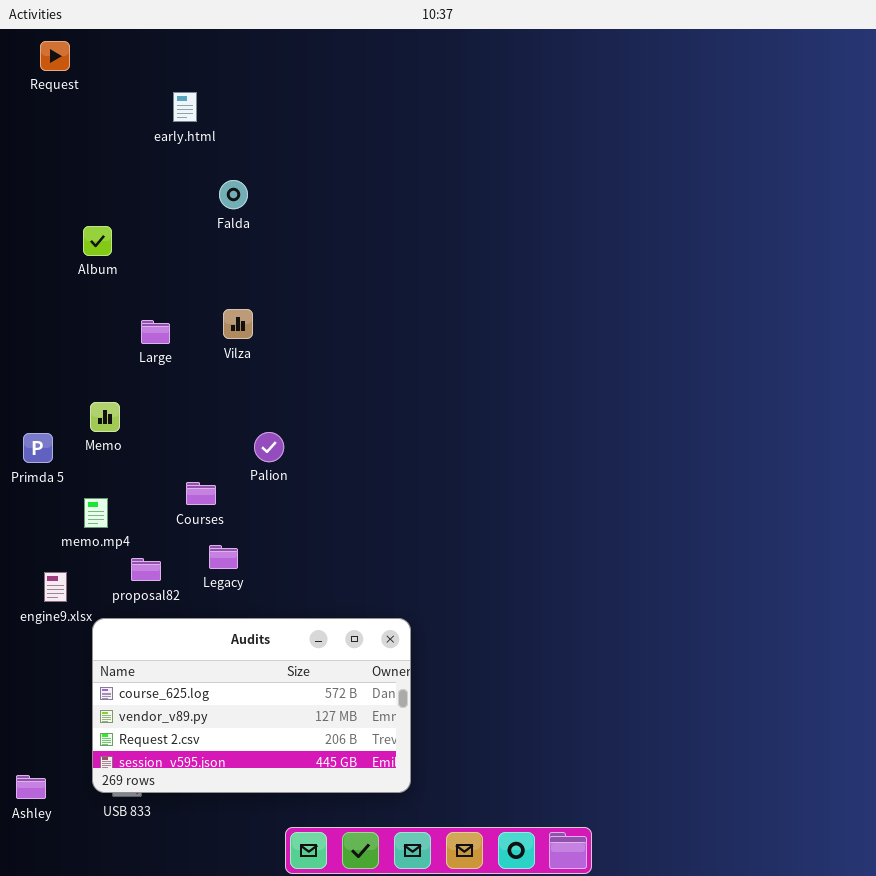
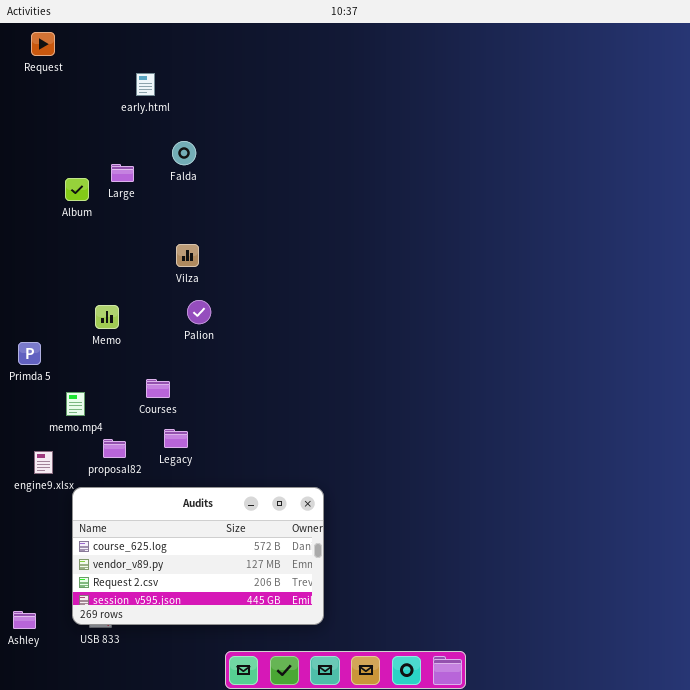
Large: [141,320,170,344] -> [111,164,134,182], moved
Memo: [90,402,120,432] -> [95,305,119,329], moved
Palion: [254,432,284,462] -> [187,300,211,324], moved

